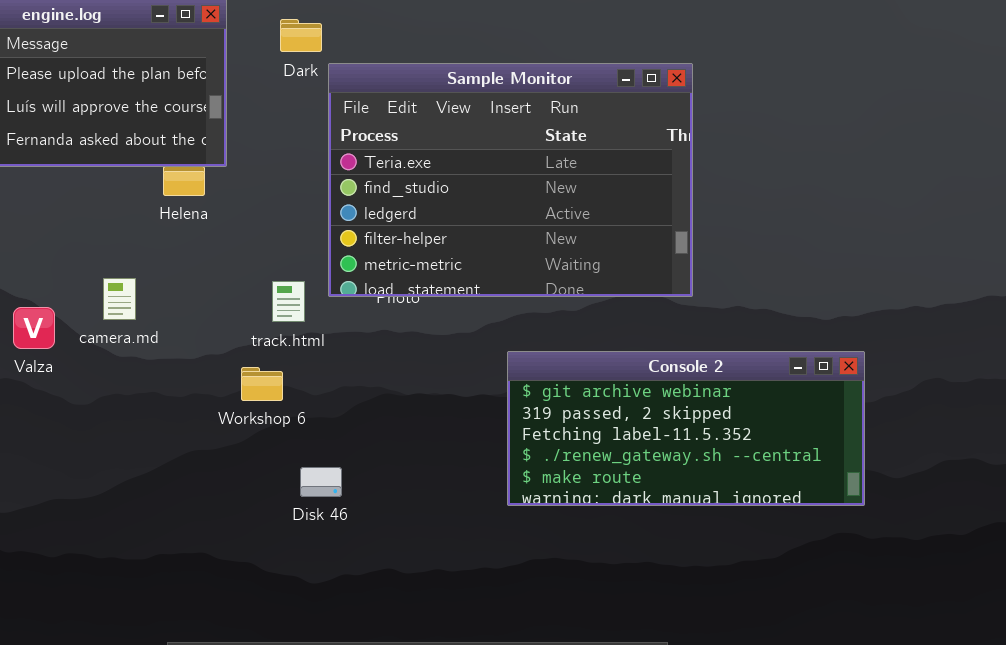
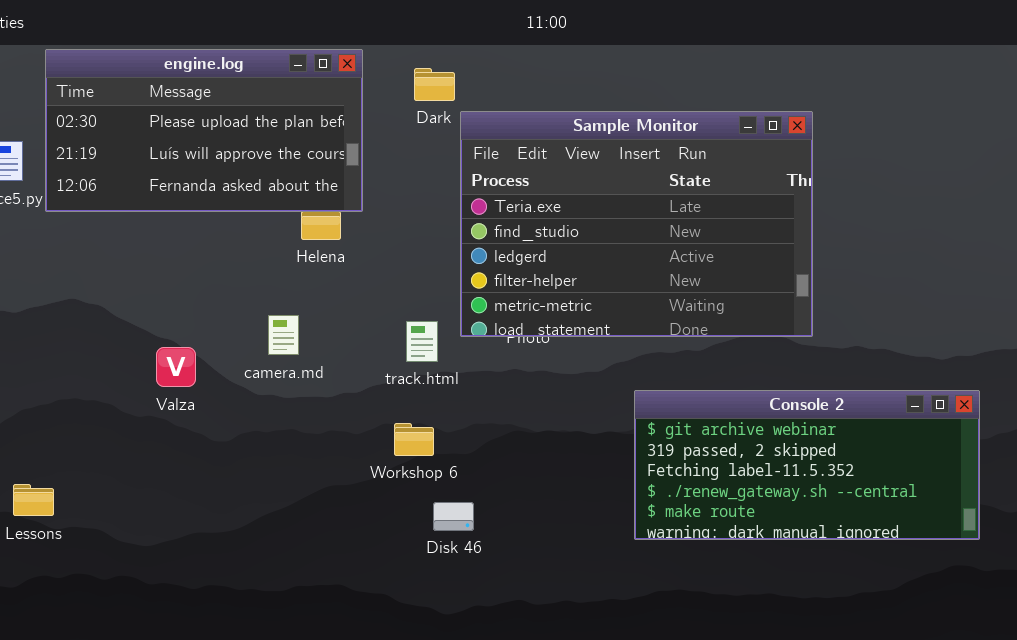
camera.md: [103,278,136,320] -> [268,315,299,355], moved
Workshop 6: [241,367,283,401] -> [394,423,434,456], moved

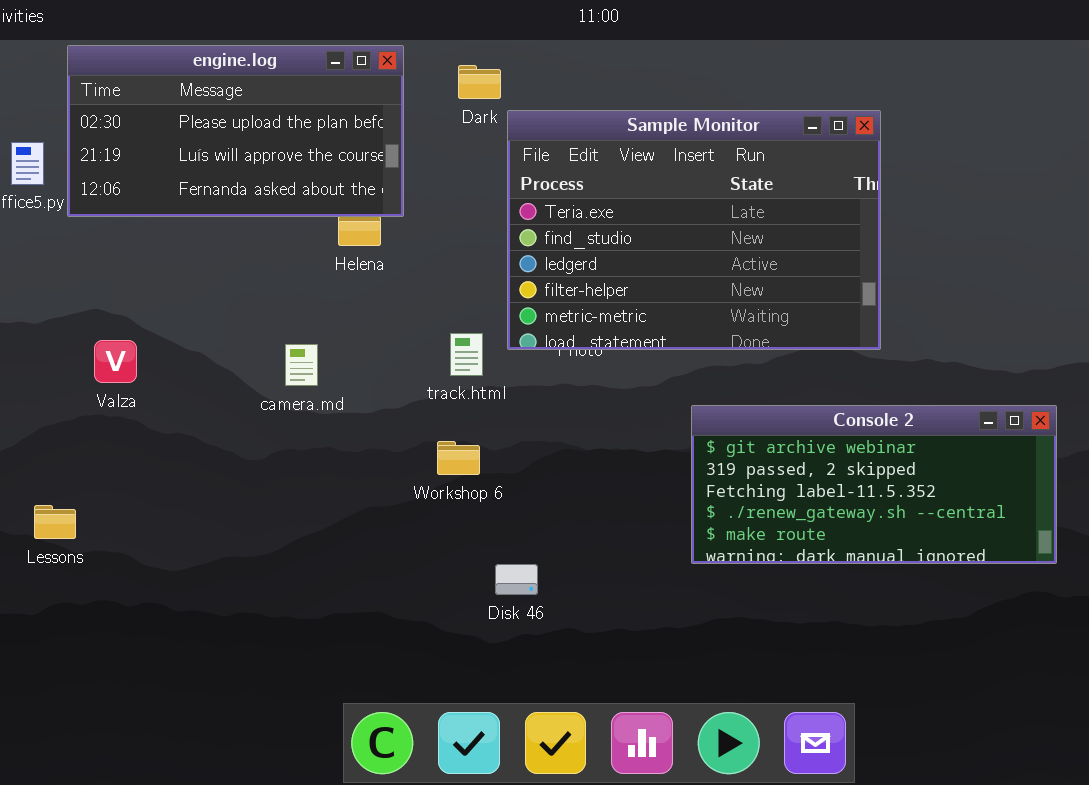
camera.md: [268,315,299,355] -> [285,344,318,386], moved
Valza: [156,347,196,387] -> [94,340,137,383], moved
Disk 46: [433,502,474,531] -> [495,564,538,595], moved

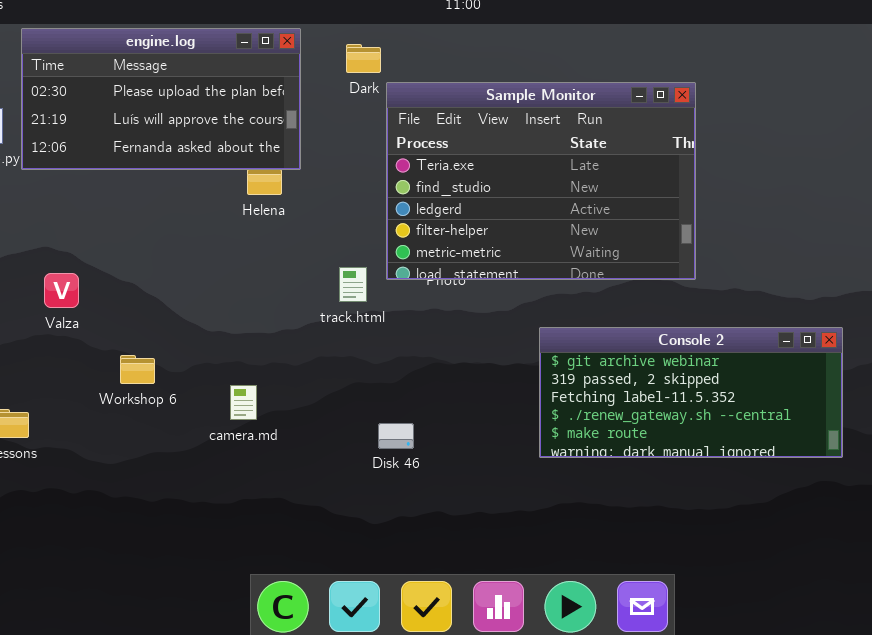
camera.md: [285,344,318,386] -> [230,385,257,420], moved
Workshop 6: [437,441,480,475] -> [120,355,155,384], moved
Disk 46: [495,564,538,595] -> [378,423,414,449], moved

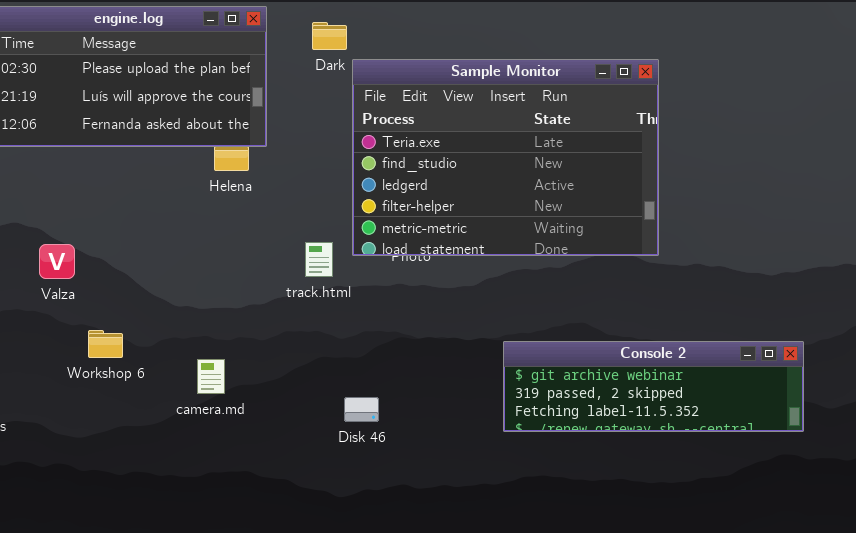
Valza: [44,273,79,308] -> [39,244,75,279], moved
Console 2: [539,327,843,458] -> [503,341,804,432], resized

